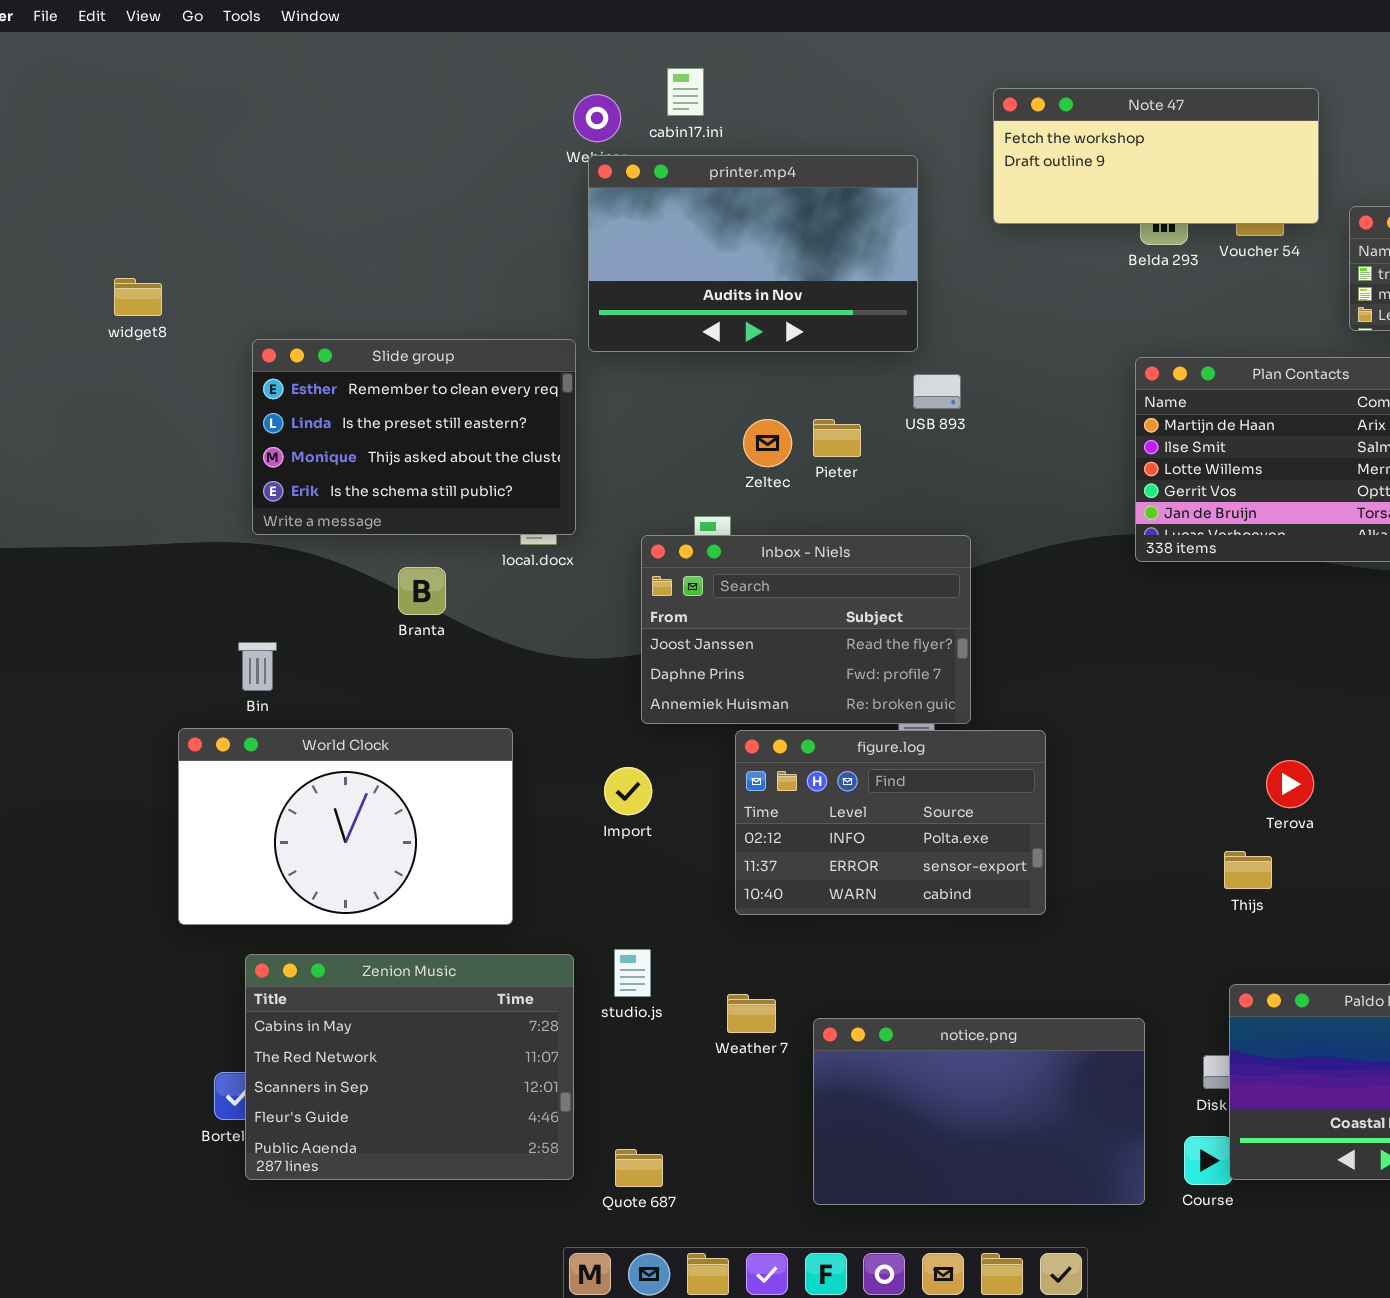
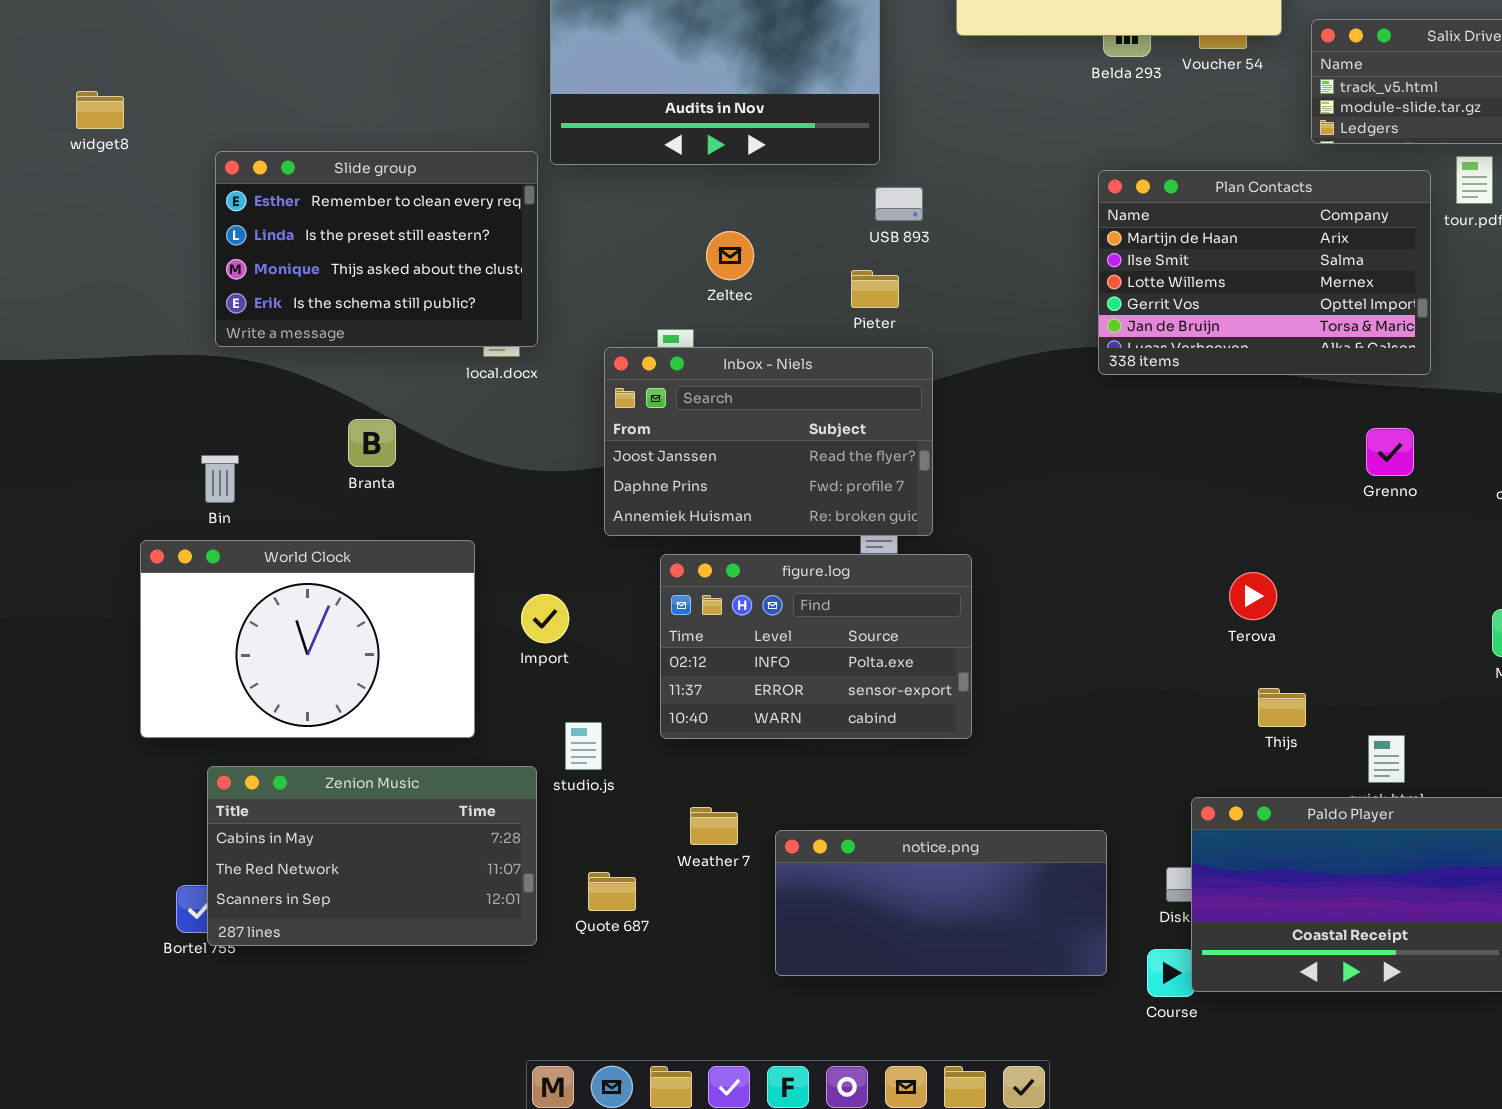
Pieter: [813,419,861,457] -> [851,270,899,308], moved
Branta: [398,567,446,615] -> [348,419,396,467], moved
figure.log: [735,730,1046,915] -> [660,554,972,739], moved
Import: [604,767,652,815] -> [521,594,569,643], moved
Thijs: [1224,851,1272,889] -> [1258,688,1306,727], moved
studio.js: [614,949,651,997] -> [565,722,602,770], moved
Zenion Music: [245,954,574,1180] -> [207,766,537,946], resized
notice.png: [813,1018,1145,1205] -> [775,830,1107,976], resized
Quote 687: [615,1149,663,1187] -> [588,872,636,911], moved

